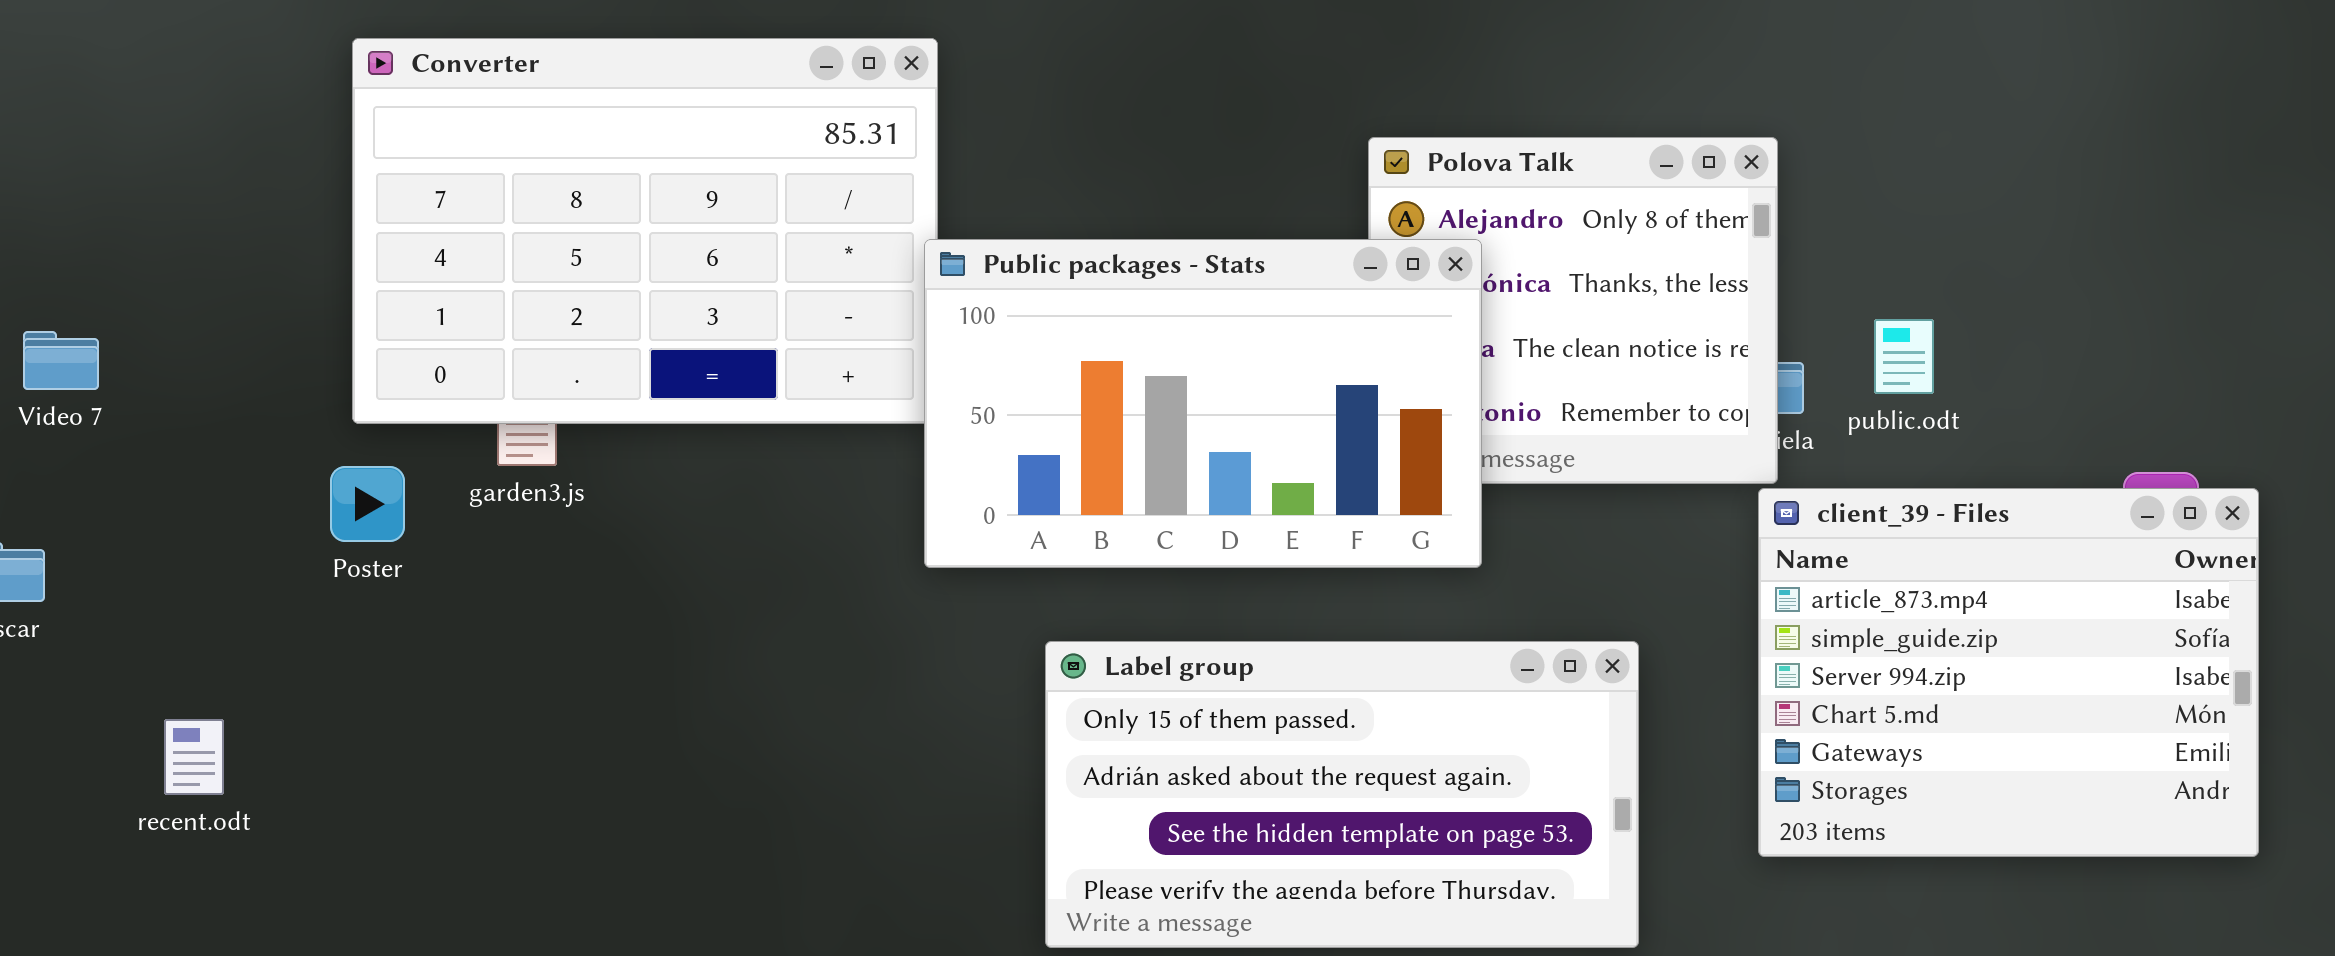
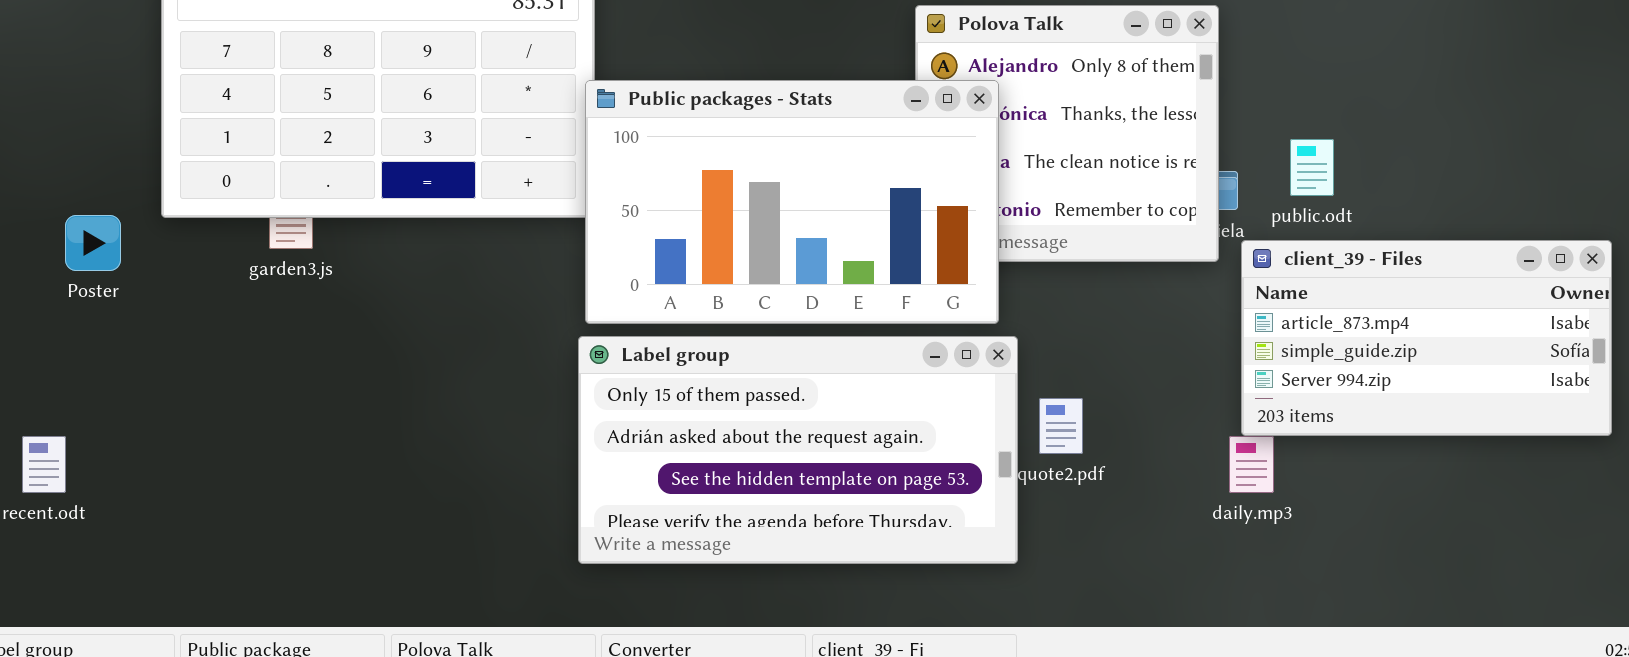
Poster: [330,466,405,542] -> [65,215,121,271], moved
client_39 - Files: [1758,488,2259,857] -> [1241,240,1612,436], moved, resized
Label group: [1045,641,1639,948] -> [578,336,1018,564], moved

